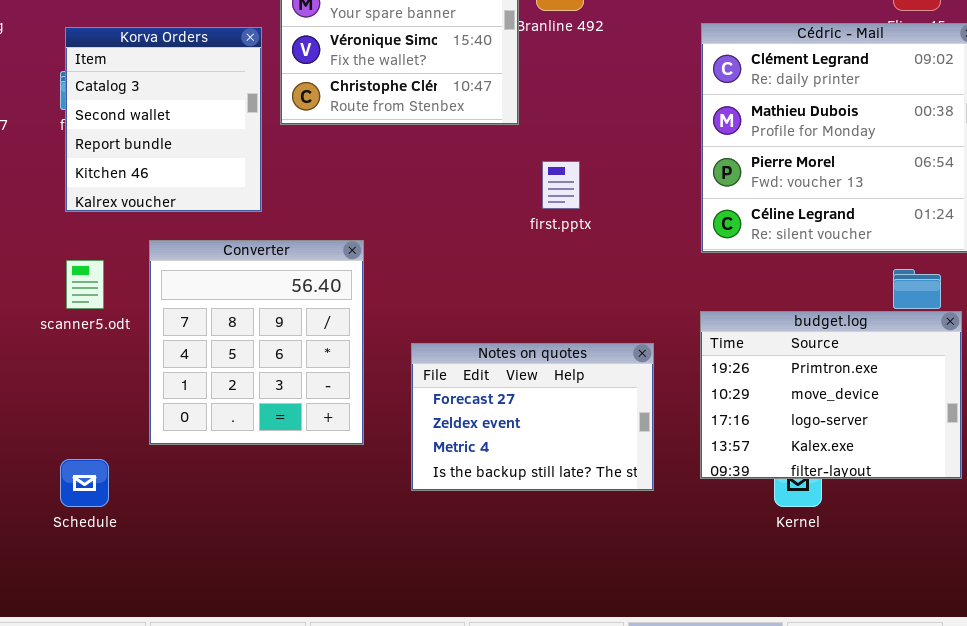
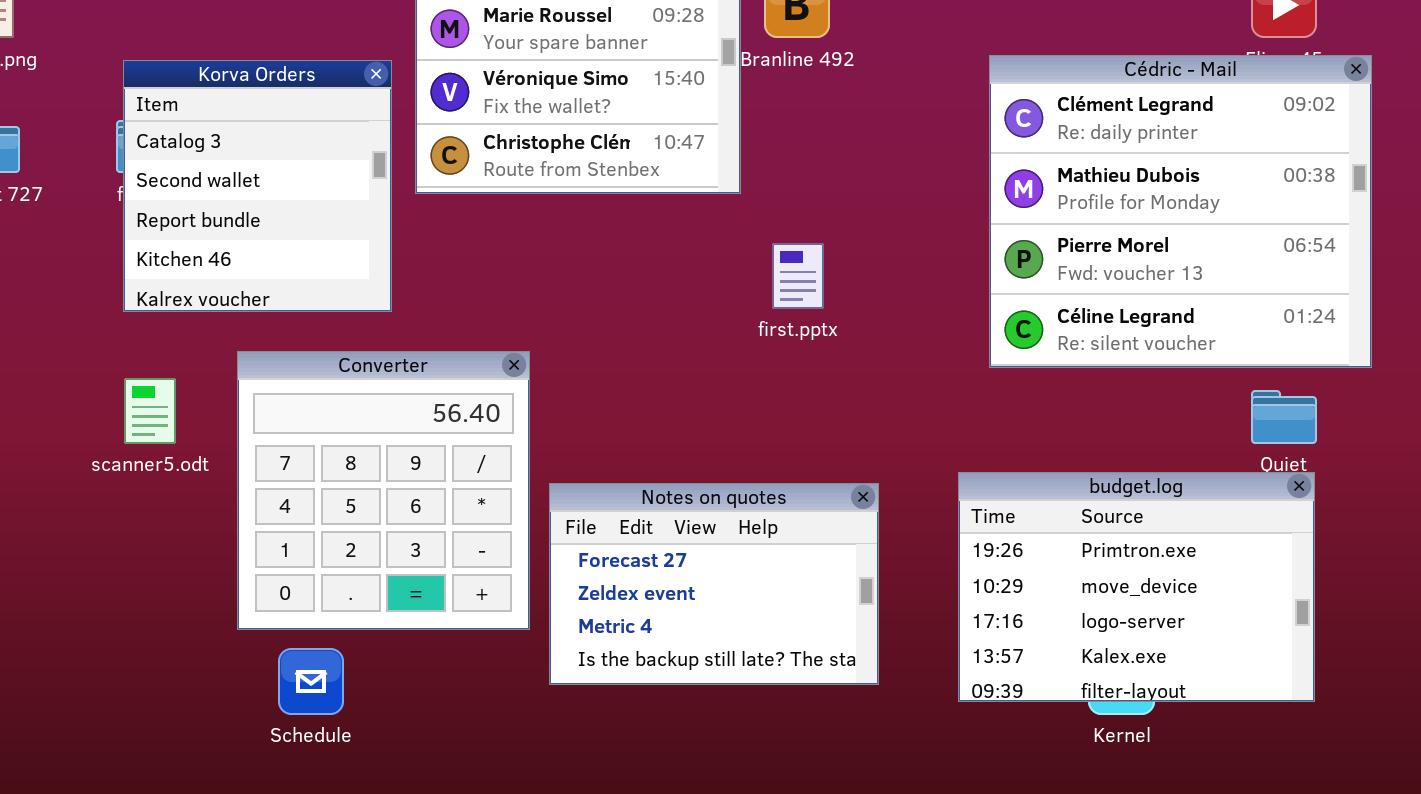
budget.log: [700,311,962,479] -> [958,472,1315,702], moved
Notes on quotes: [411,343,654,491] -> [549,483,879,685], moved
Schedule: [60,459,109,507] -> [278,648,344,715], moved

